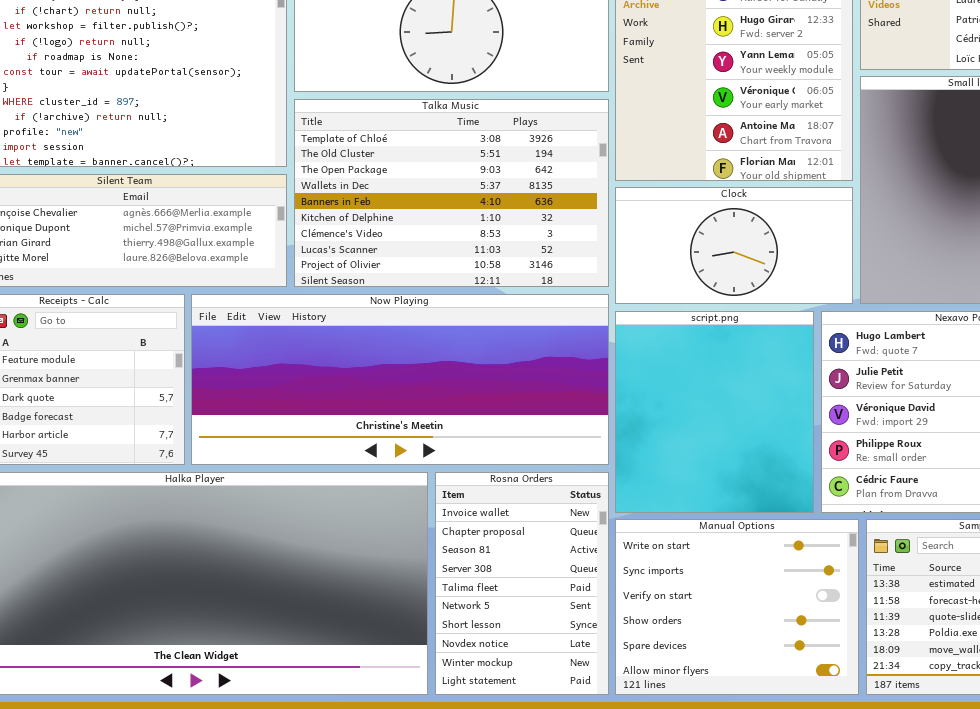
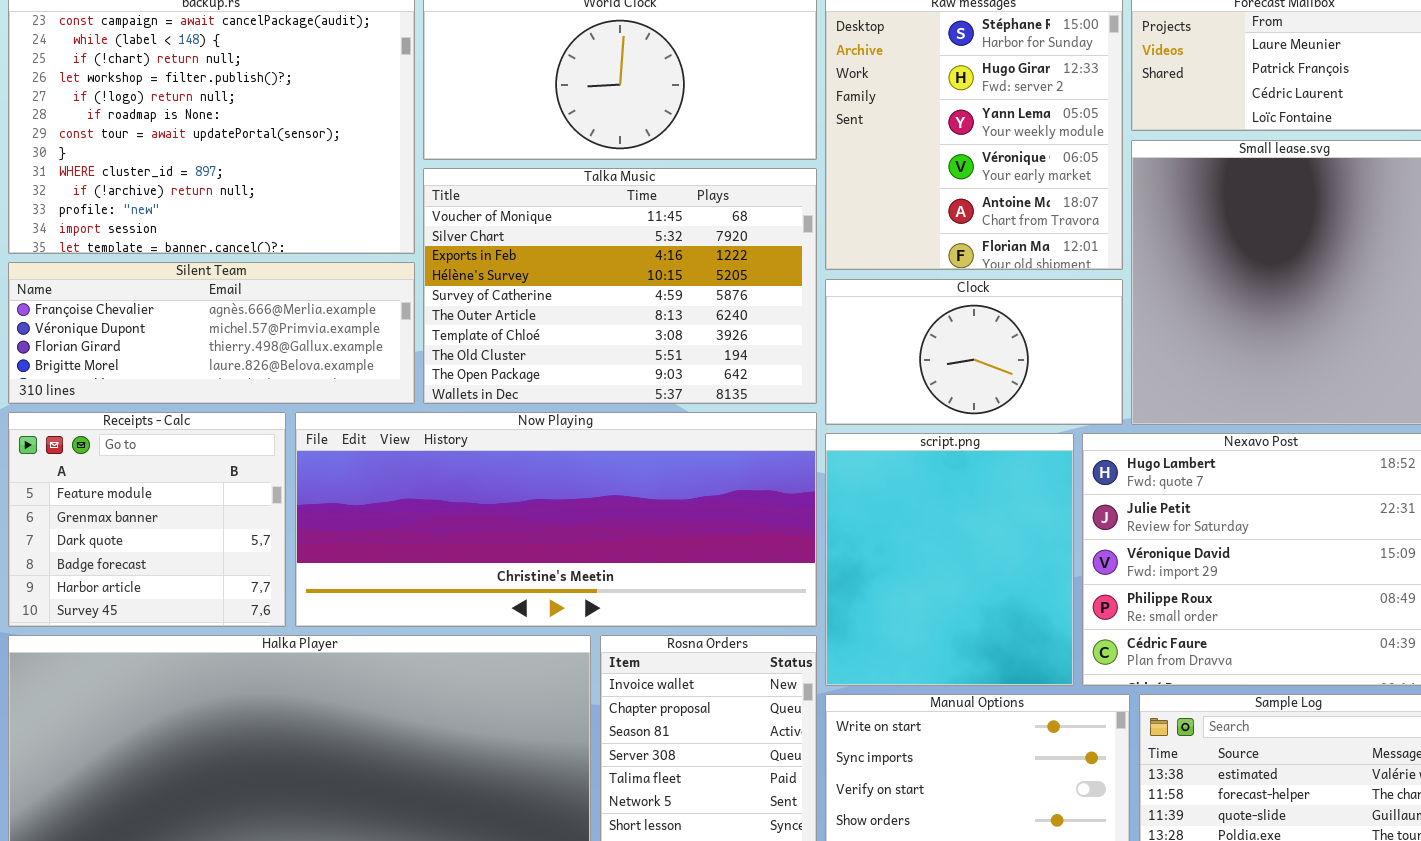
Talka Music: [294,99,609,287] -> [423,168,817,404], scrolled up 6 rows

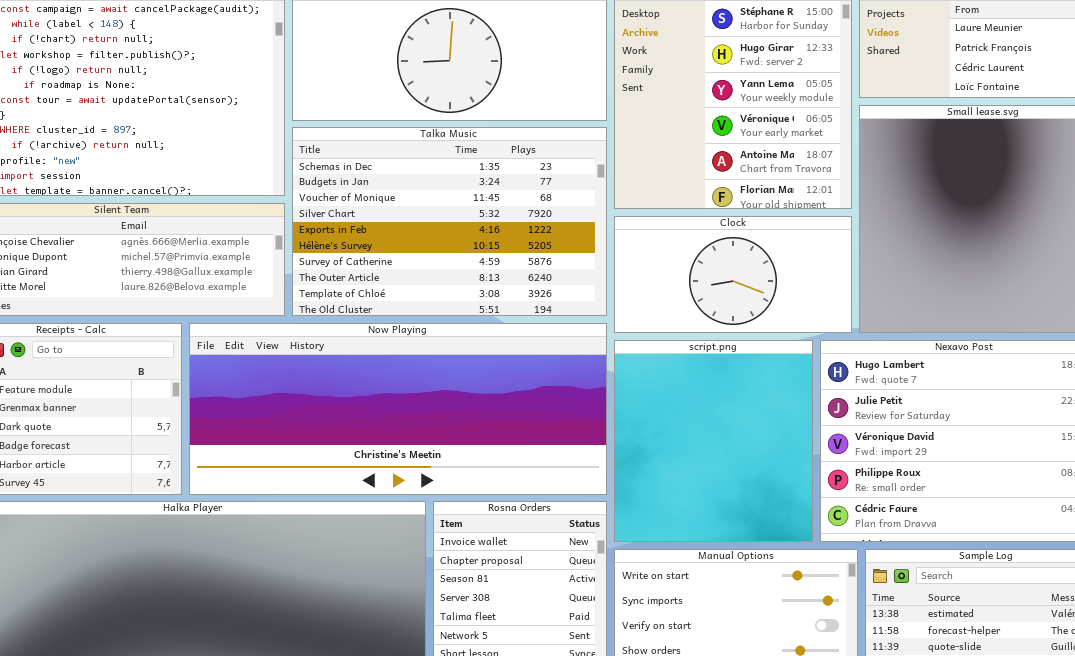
Talka Music: [423,168,817,404] -> [292,127,607,316], scrolled up 2 rows

